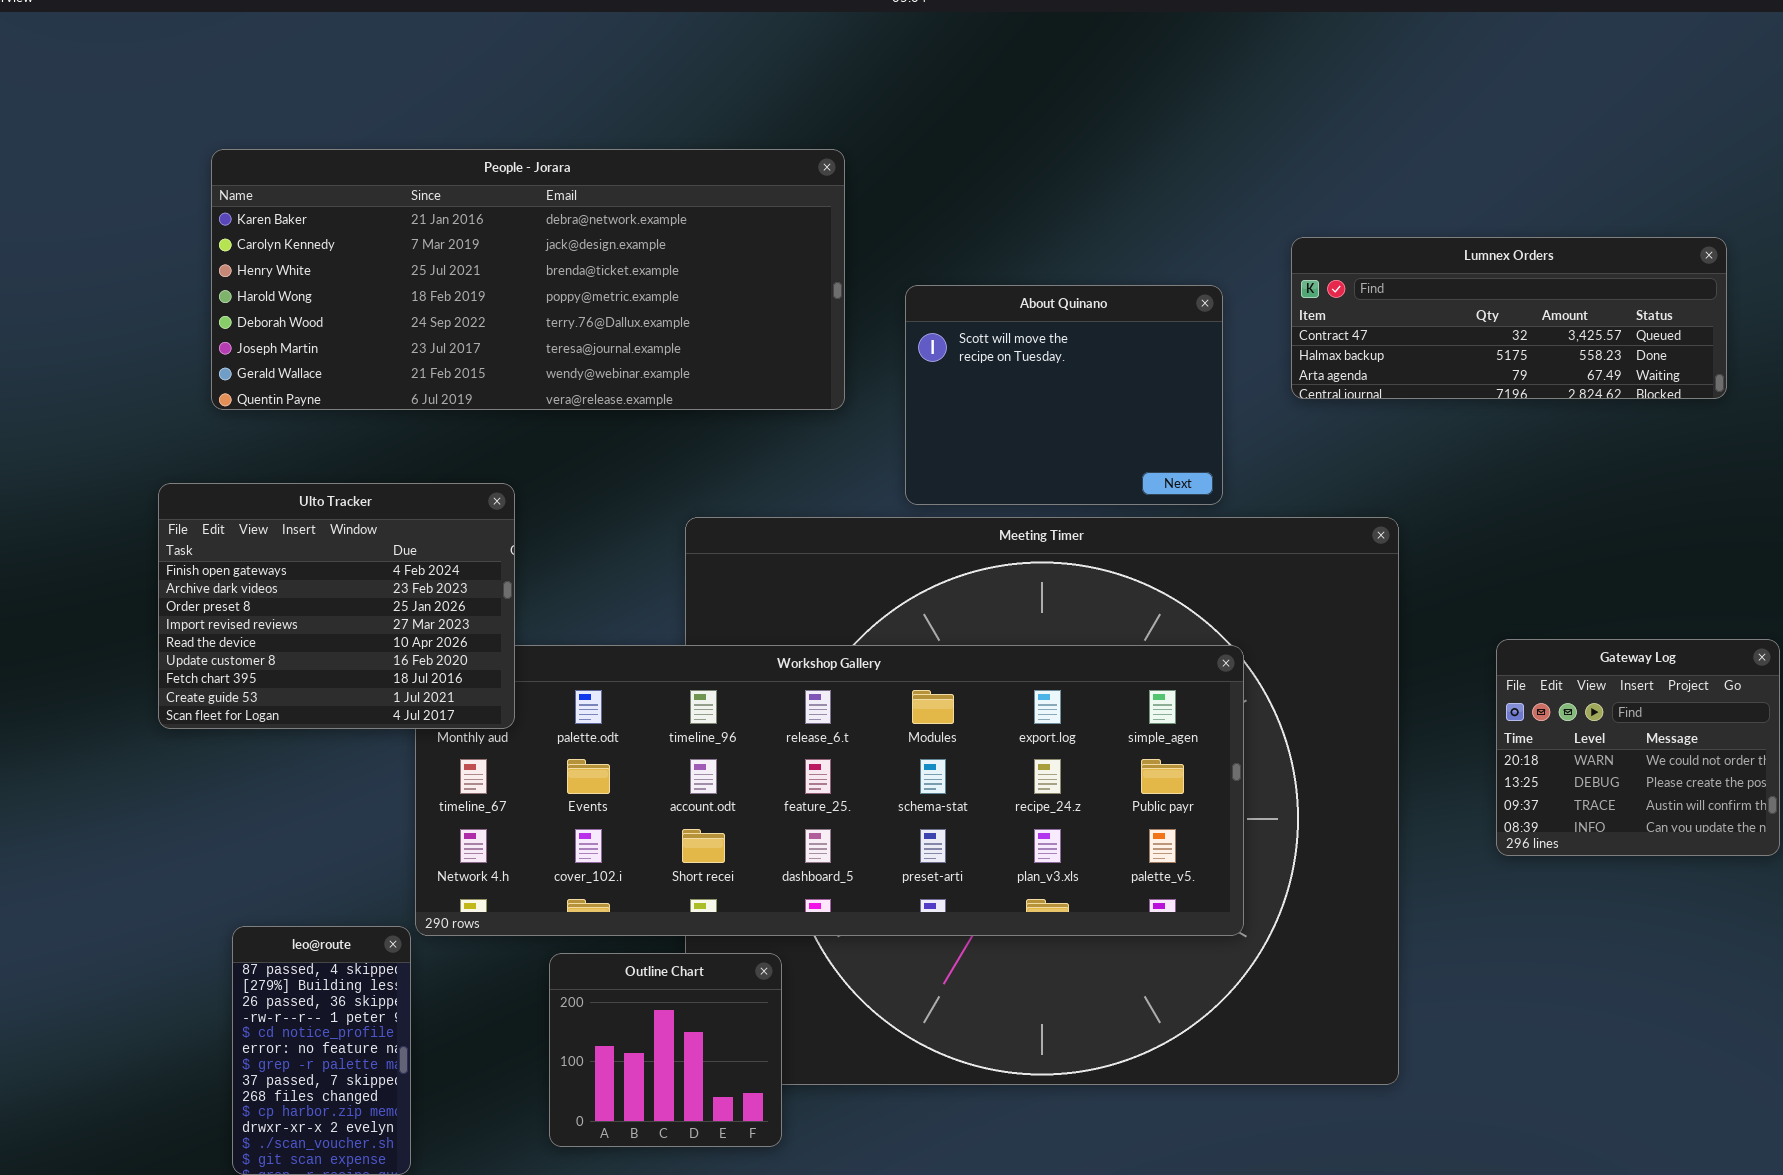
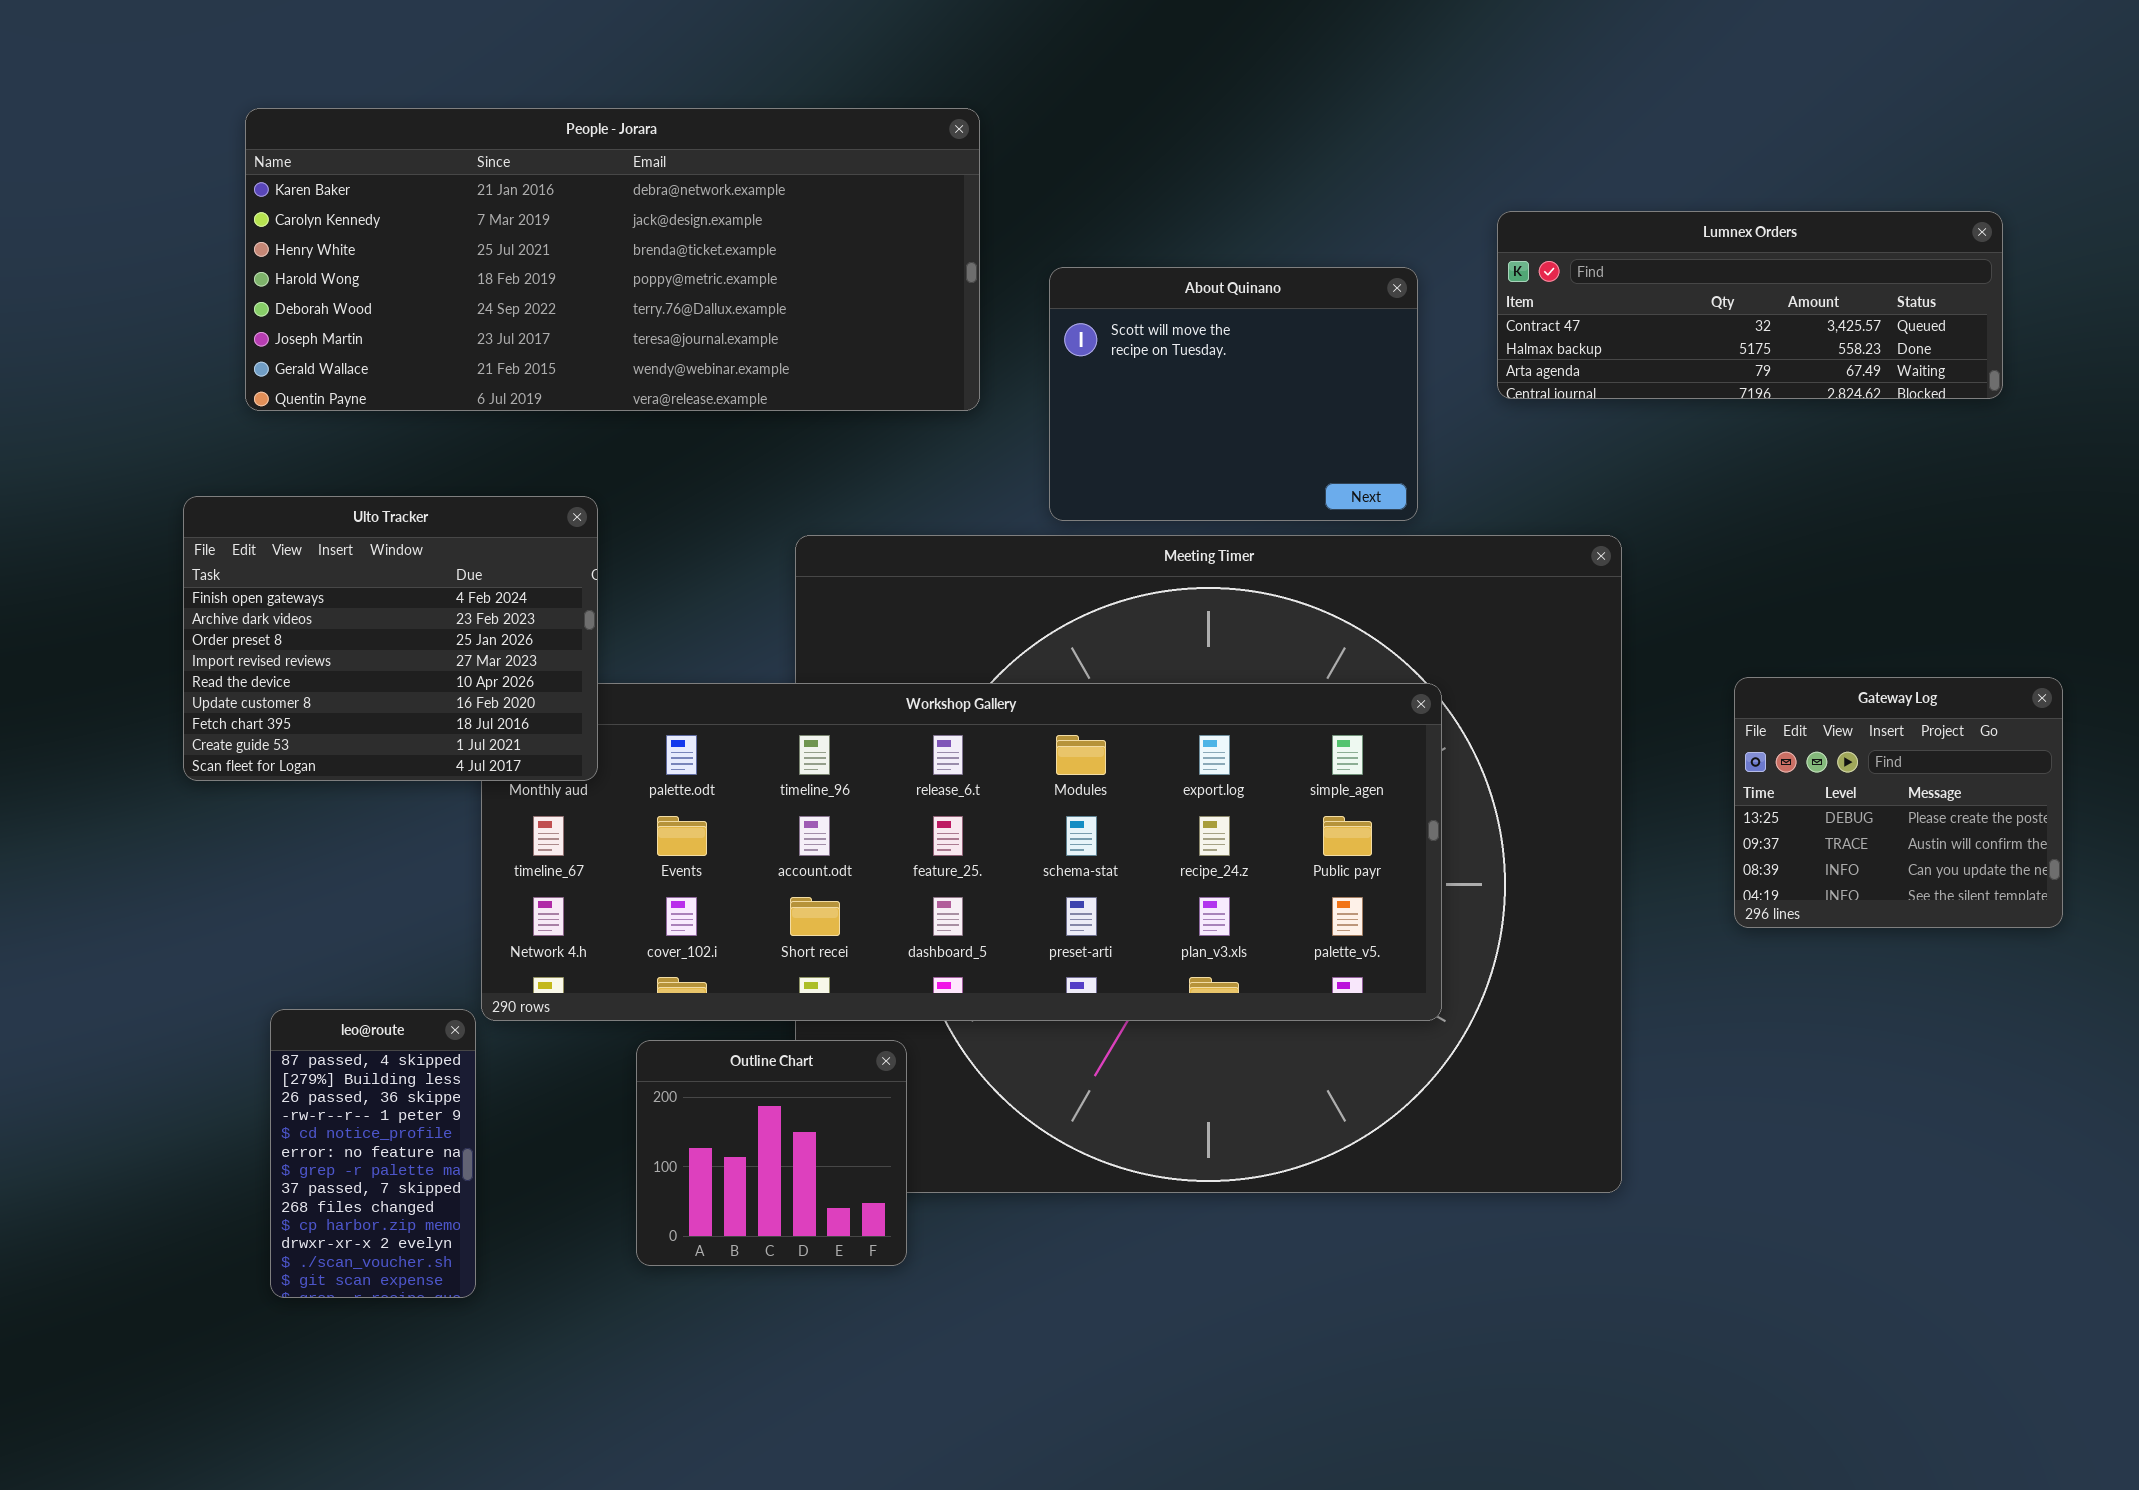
Gateway Log: [1496,639,1780,856] -> [1734,677,2063,928], scrolled down 1 row

